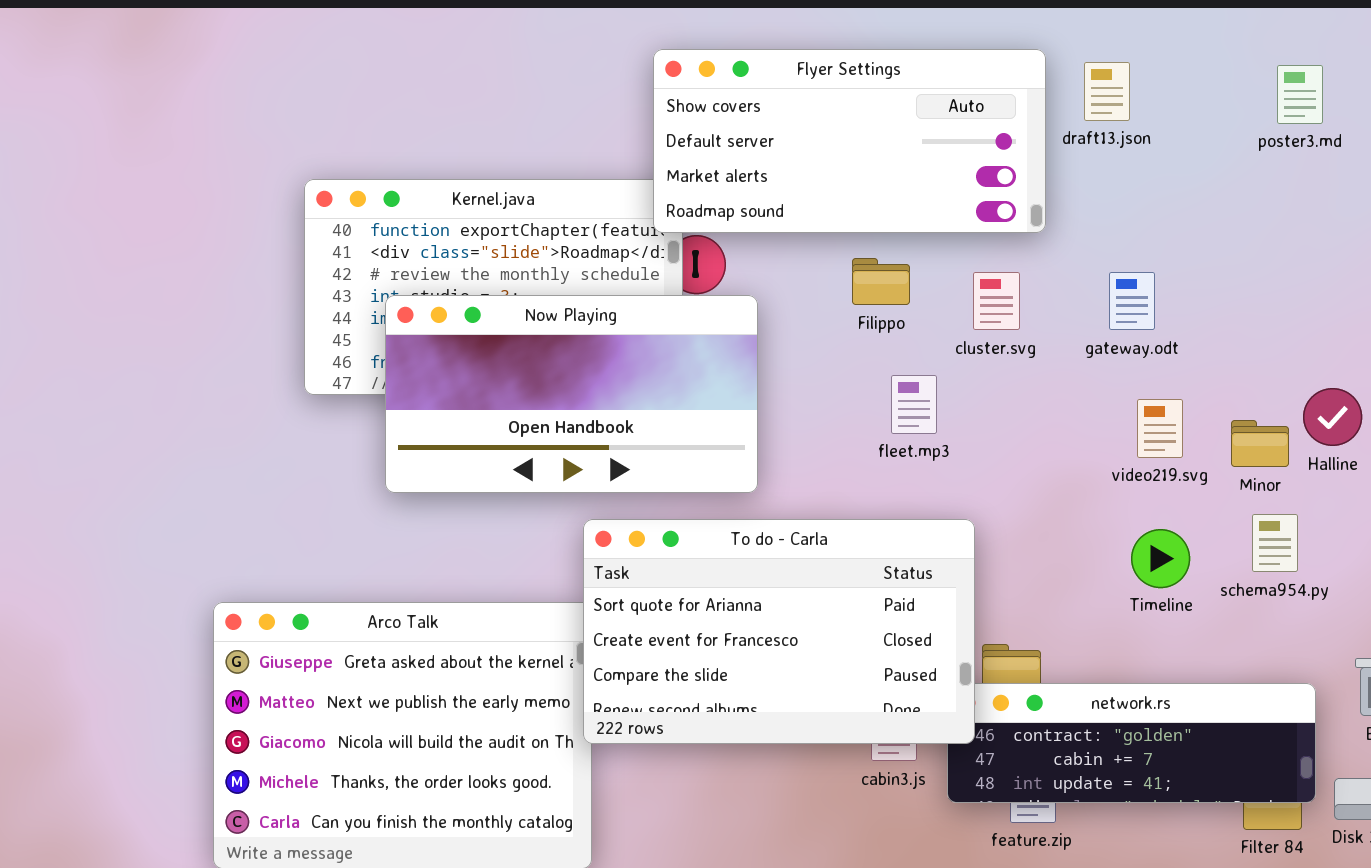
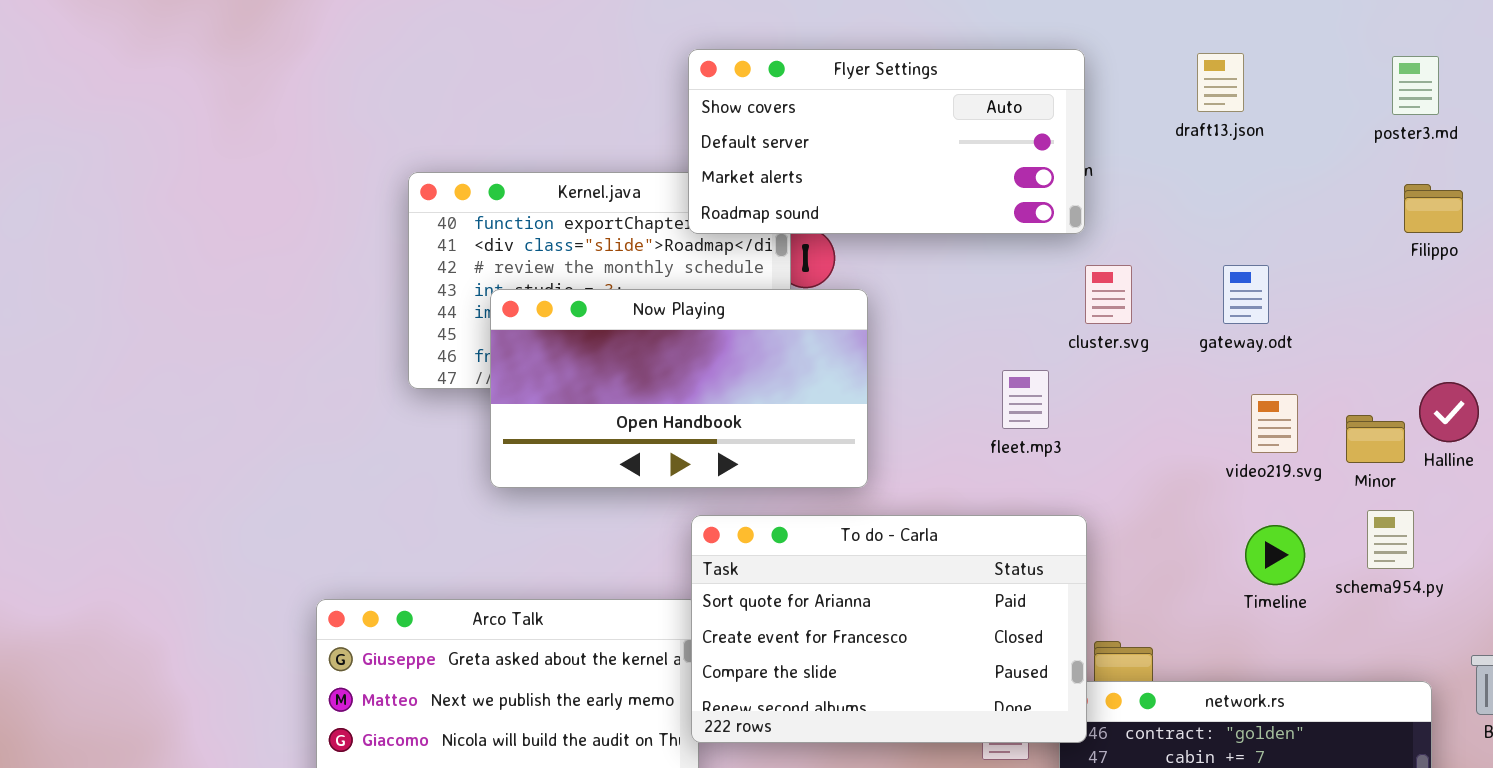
Flyer Settings: [653,49,1046,233] -> [688,49,1085,234], moved
Filippo: [852,258,910,305] -> [1404,184,1463,233], moved

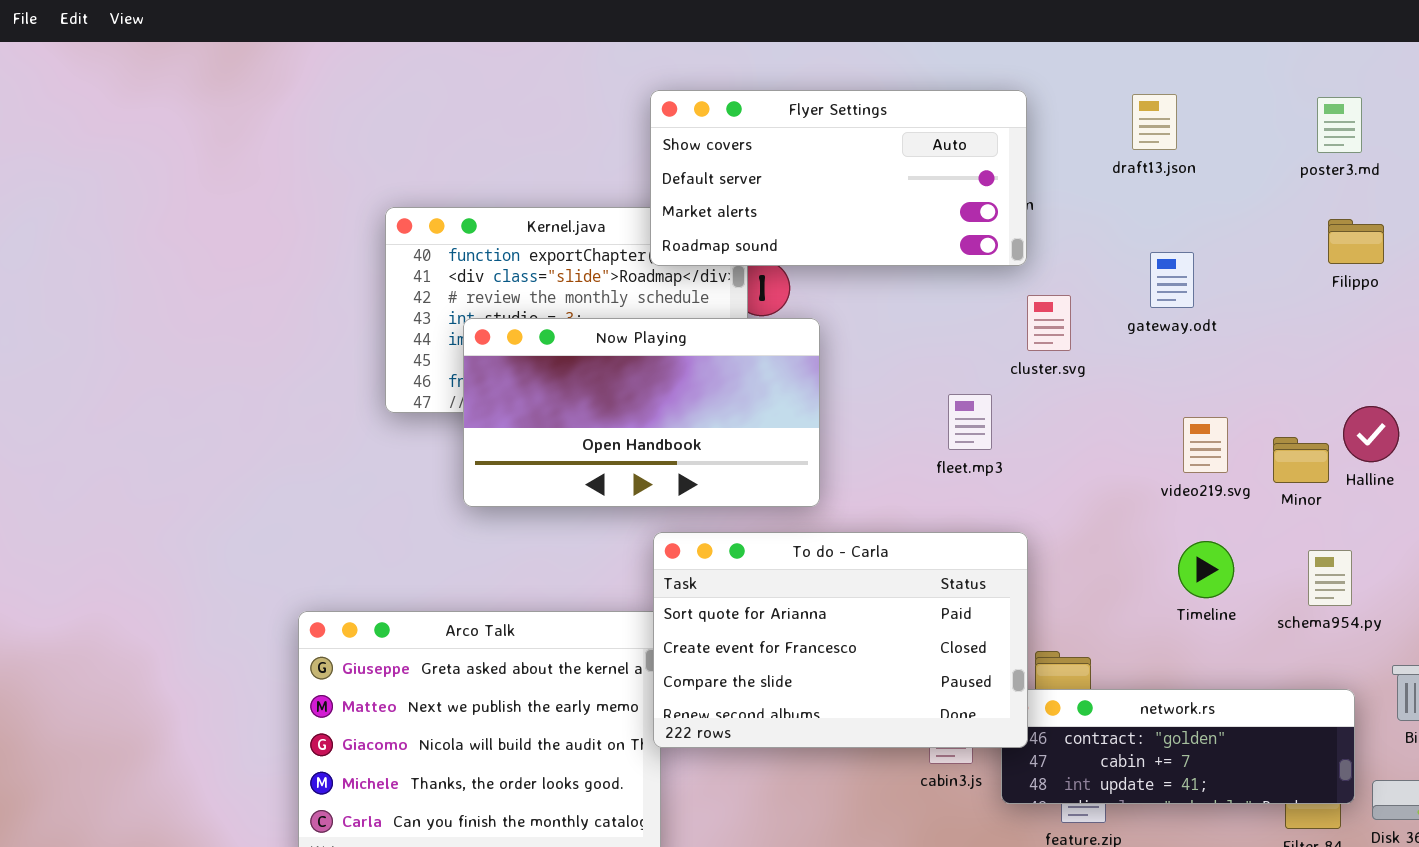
gateway.odt: [1223,265,1269,324] -> [1150,252,1194,308], moved
schema954.py: [1367,510,1414,569] -> [1308,550,1352,606], moved

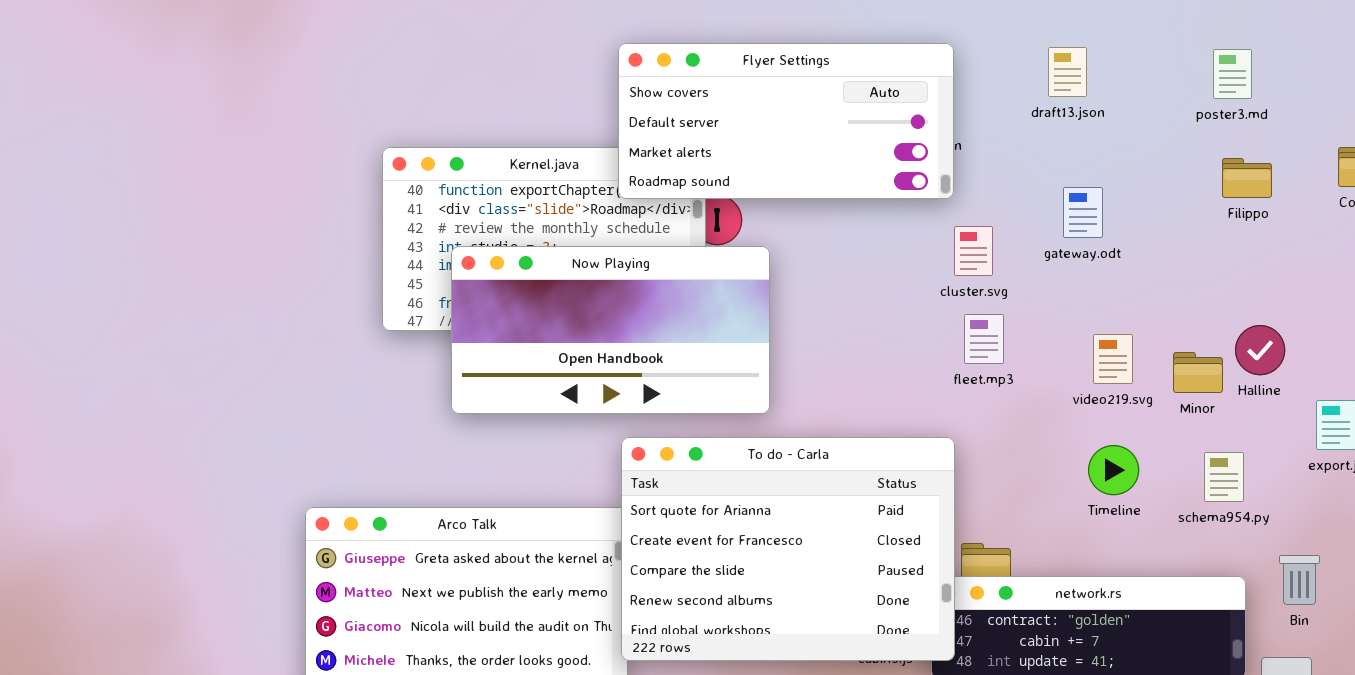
fleet.mp3: [948,394,992,450] -> [964,314,1004,364], moved
To do - Carla: [653,532,1028,748] -> [621,437,955,661], resized

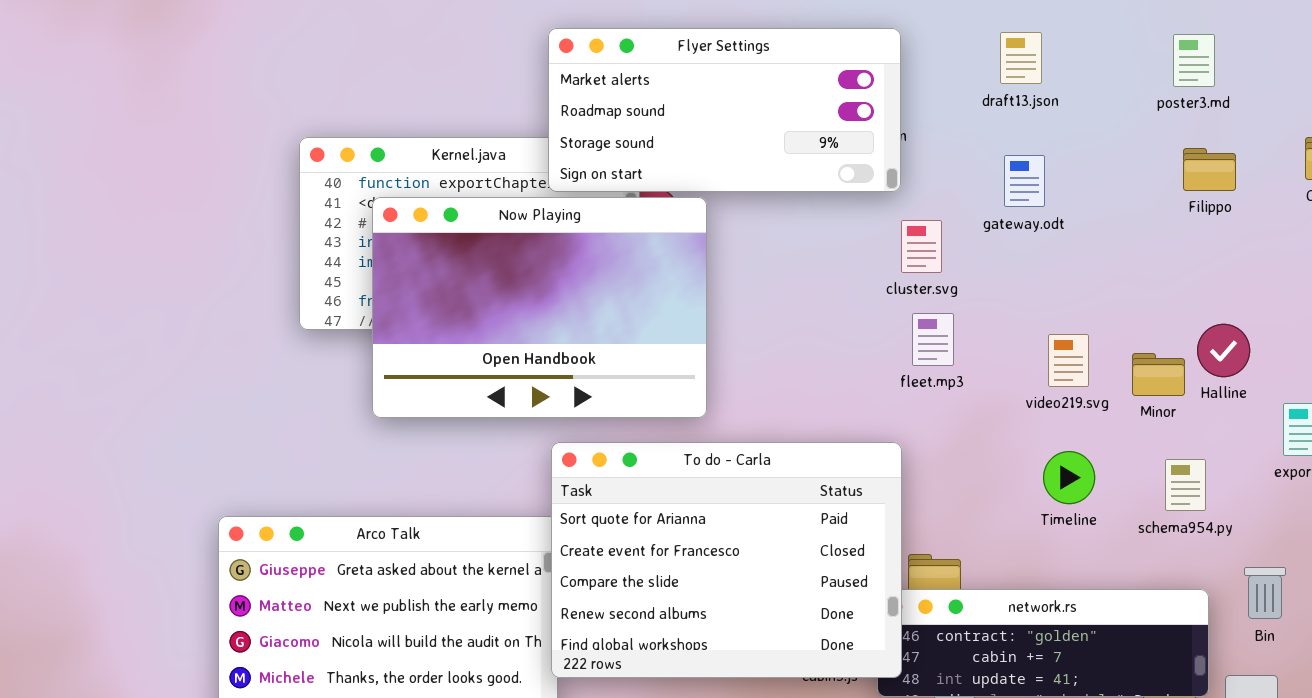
Flyer Settings: [618,43,954,199] -> [548,28,901,192], scrolled down 2 rows
gateway.odt: [1063,187,1103,238] -> [1004,155,1045,207], moved
Now Playing: [451,246,770,414] -> [372,197,707,418], resized

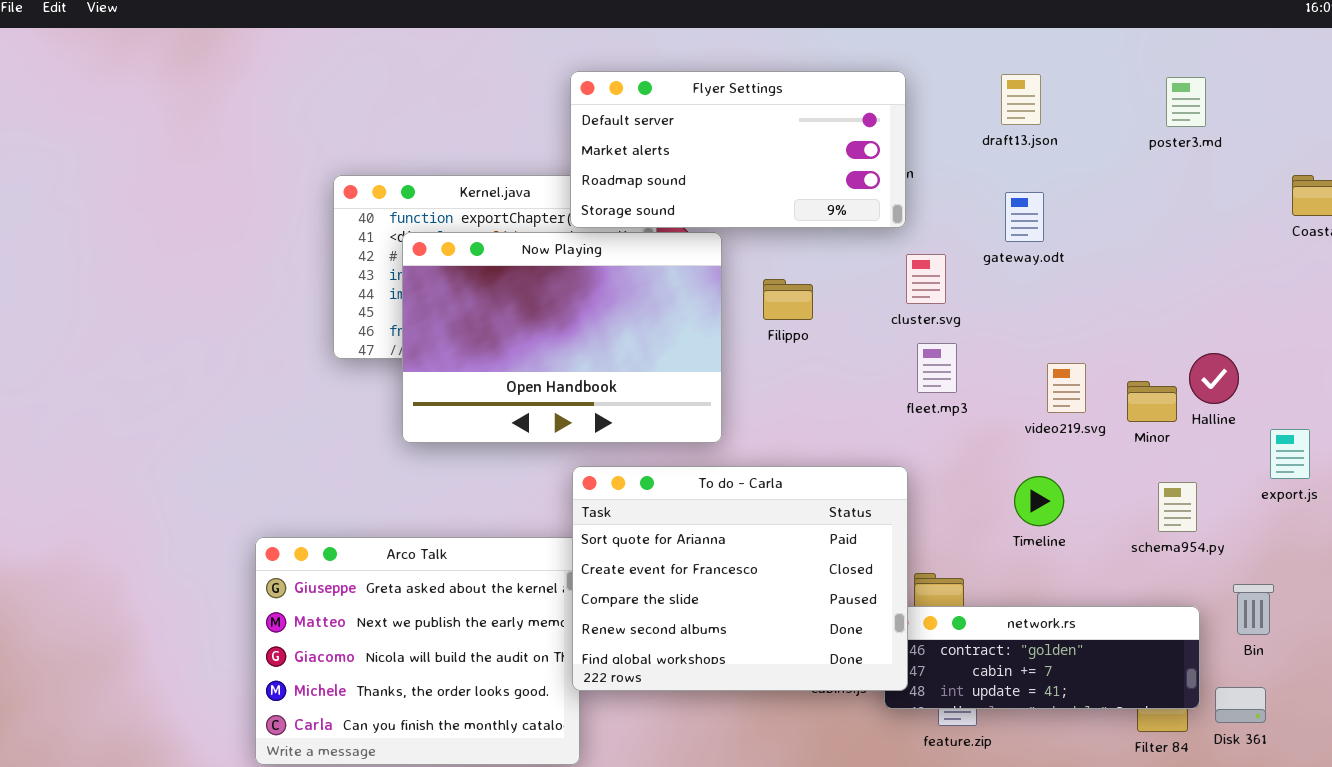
Flyer Settings: [548,28,901,192] -> [570,71,906,228], scrolled up 1 row
Filippo: [1183,148,1236,191] -> [763,279,813,320], moved
Timeline: [1043,451,1095,504] -> [1014,476,1064,526], moved

